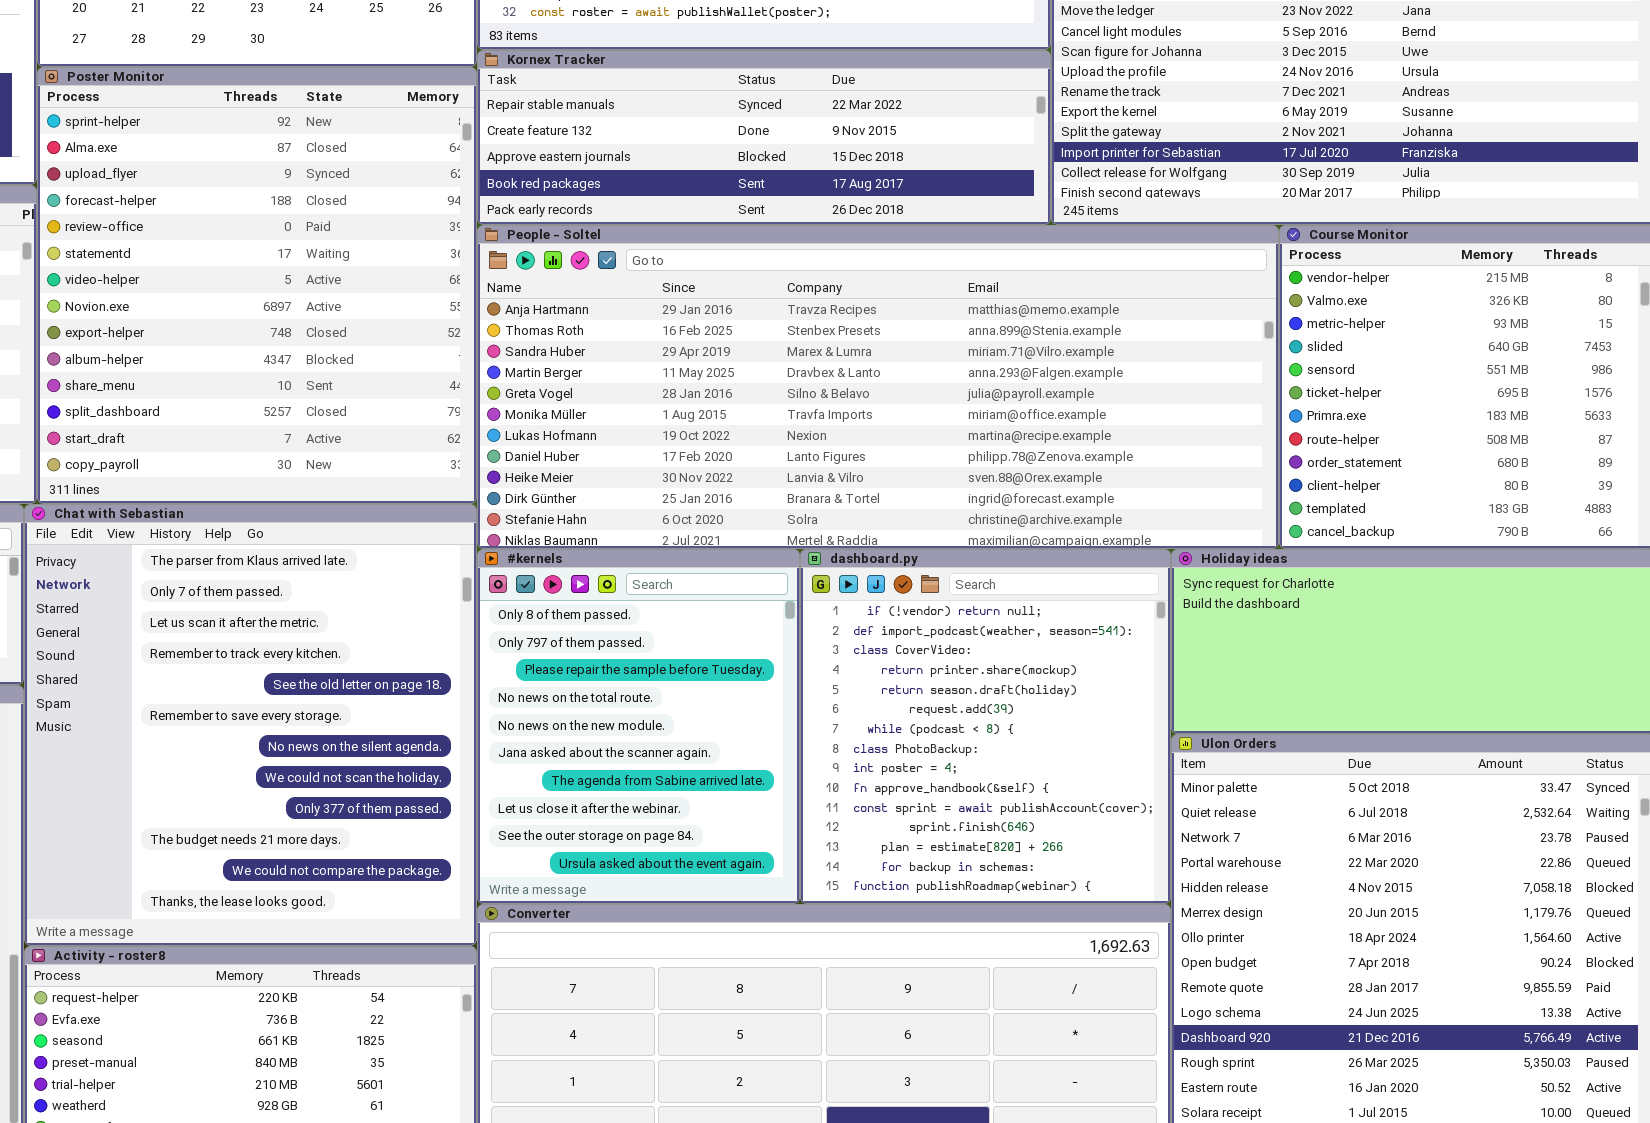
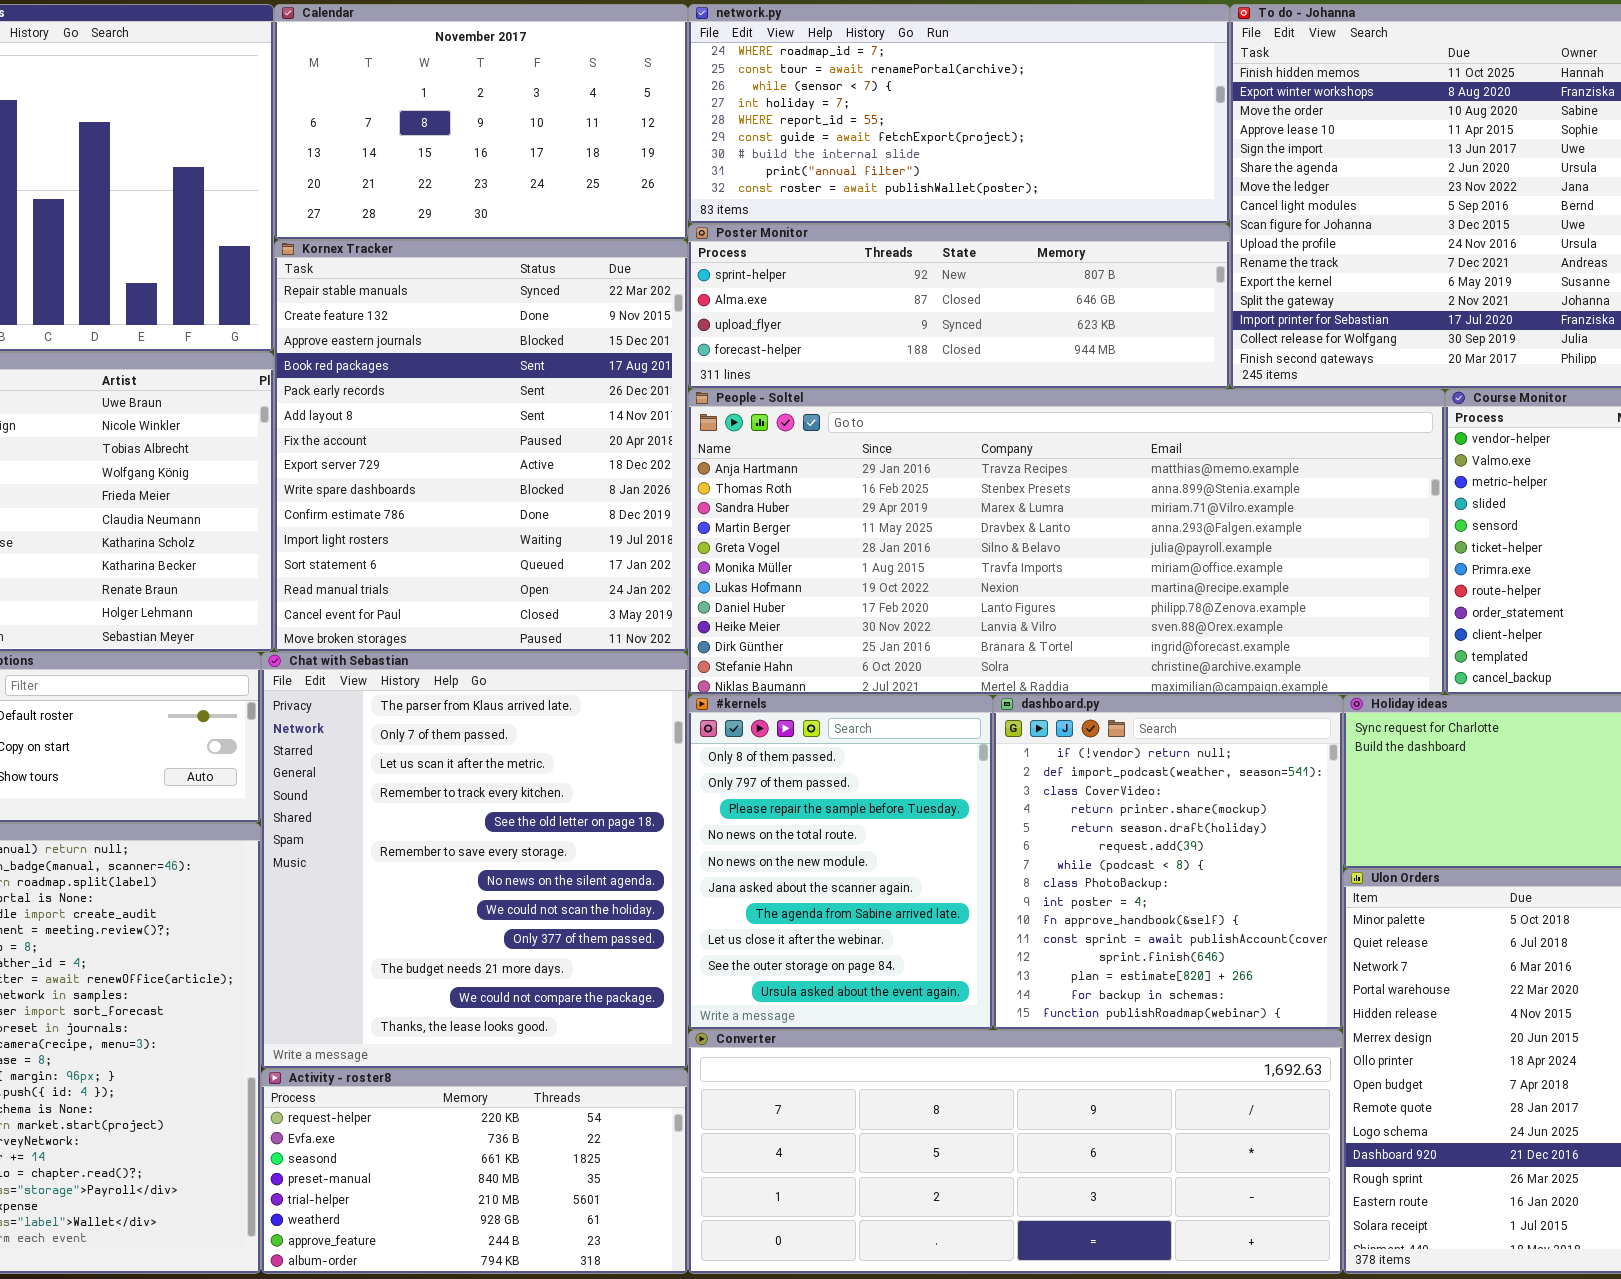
Kornex Tracker: [477,50,1051,225] -> [274,240,688,652], moved, resized
Poster Monitor: [37,67,477,504] -> [688,224,1230,389], moved, resized

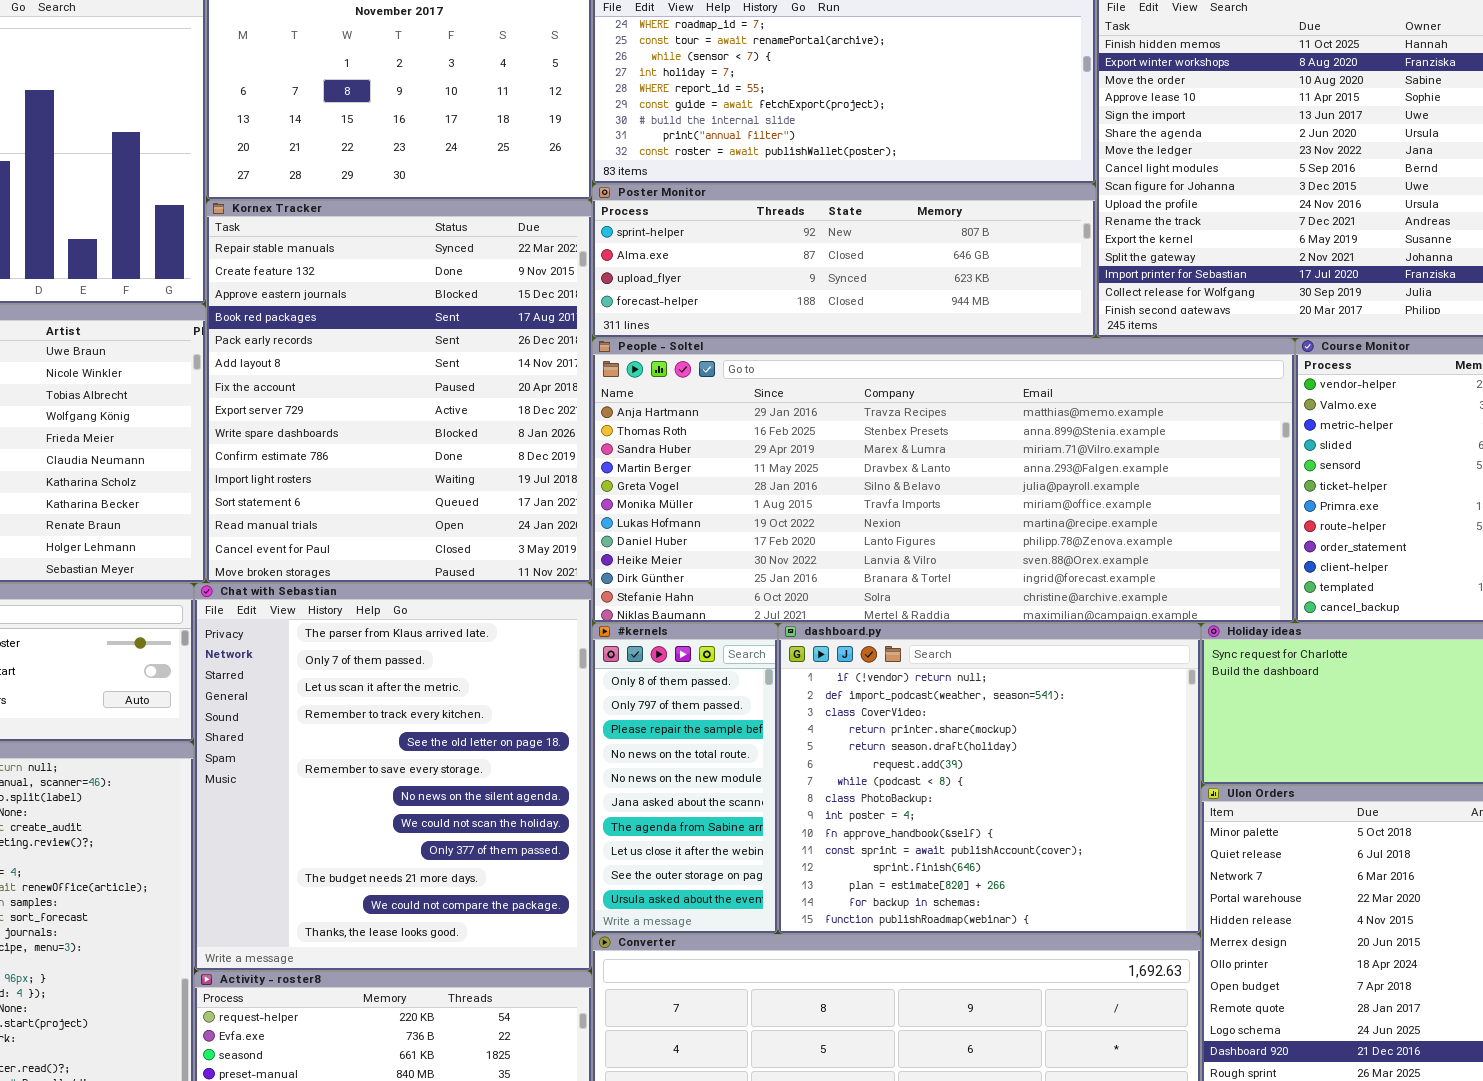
#kernels: [688,695,993,1030] -> [592,623,778,934], resized
dashboard.py: [993,695,1343,1030] -> [778,623,1201,934], resized

